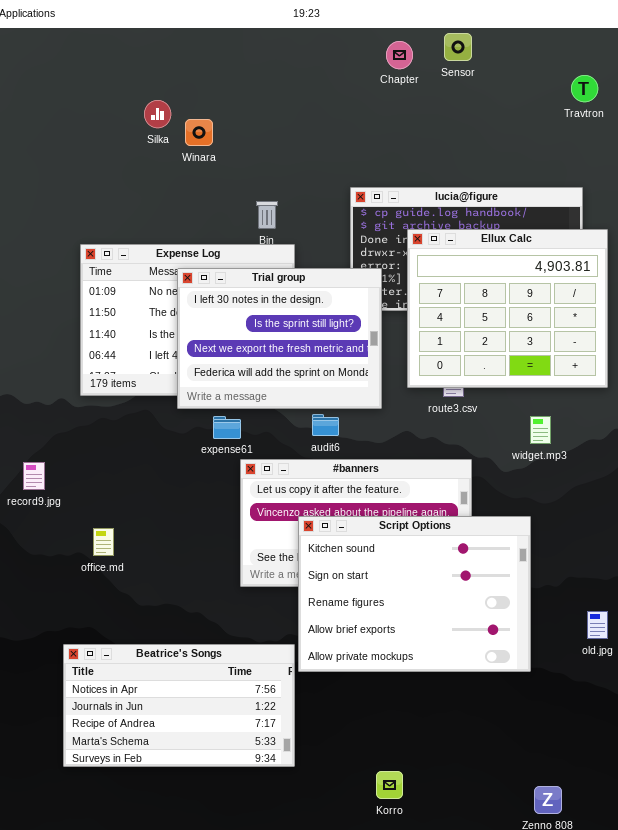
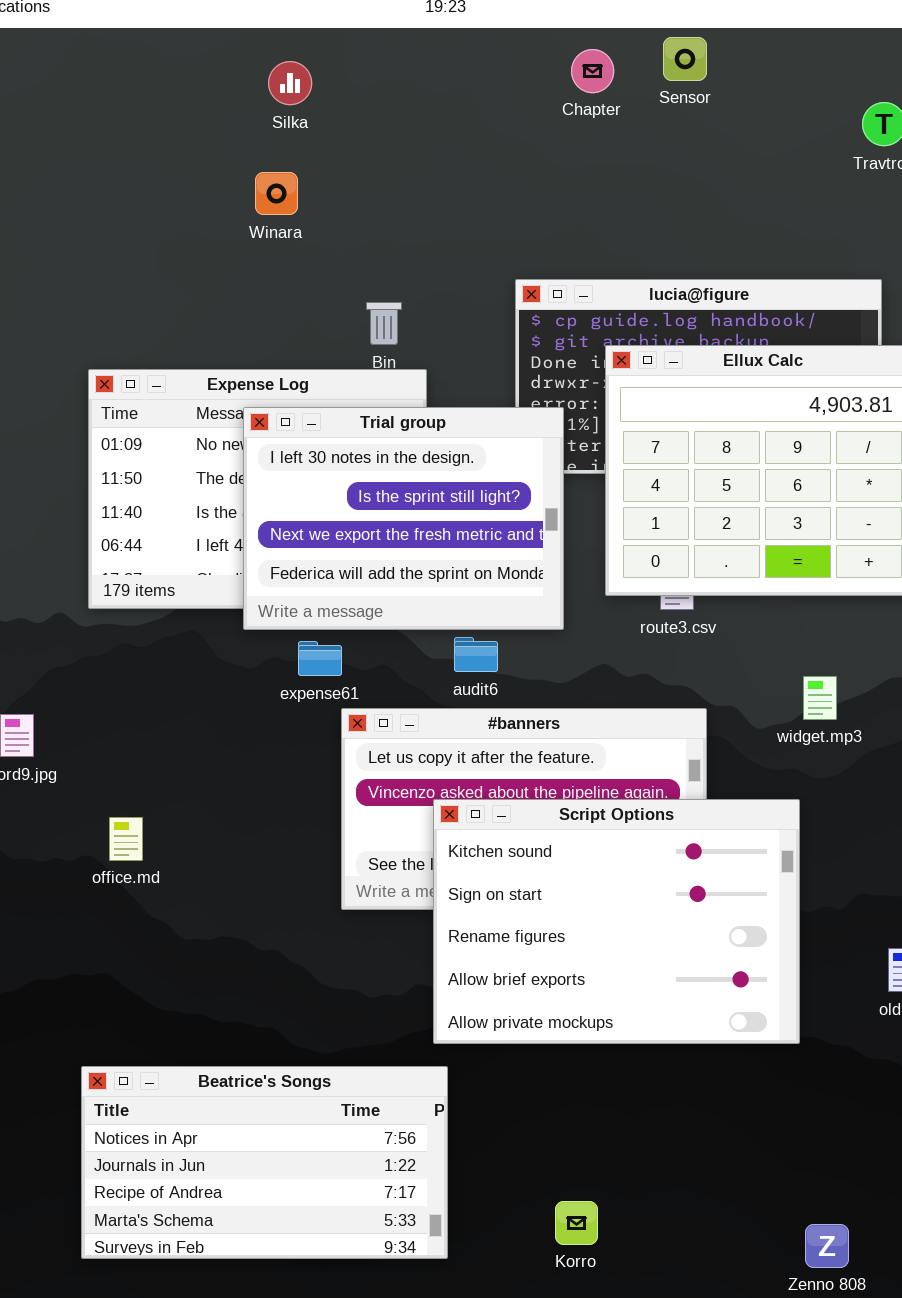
Silka: [144,100,171,128] -> [268,61,312,105], moved
widget.mp3: [530,416,551,444] -> [803,676,837,720], moved
Beatrice's Songs: [63,644,295,767] -> [81,1066,448,1259], moved

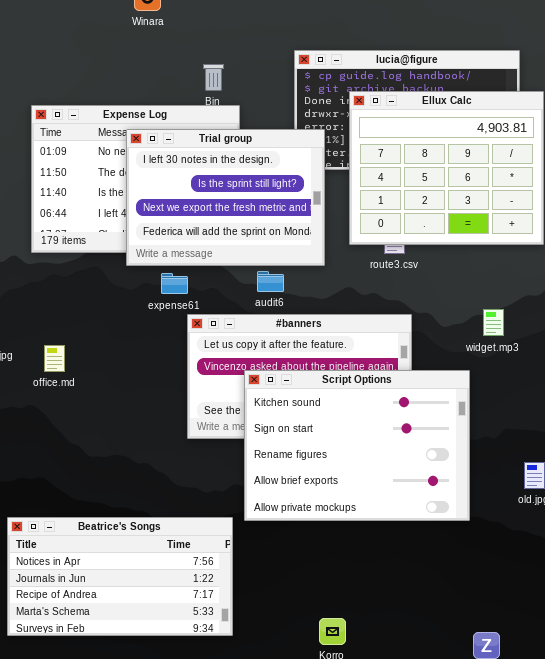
widget.mp3: [803,676,837,720] -> [483,309,504,336], moved
office.md: [109,817,143,861] -> [44,345,65,372], moved
Beatrice's Songs: [81,1066,448,1259] -> [7,517,233,636], moved

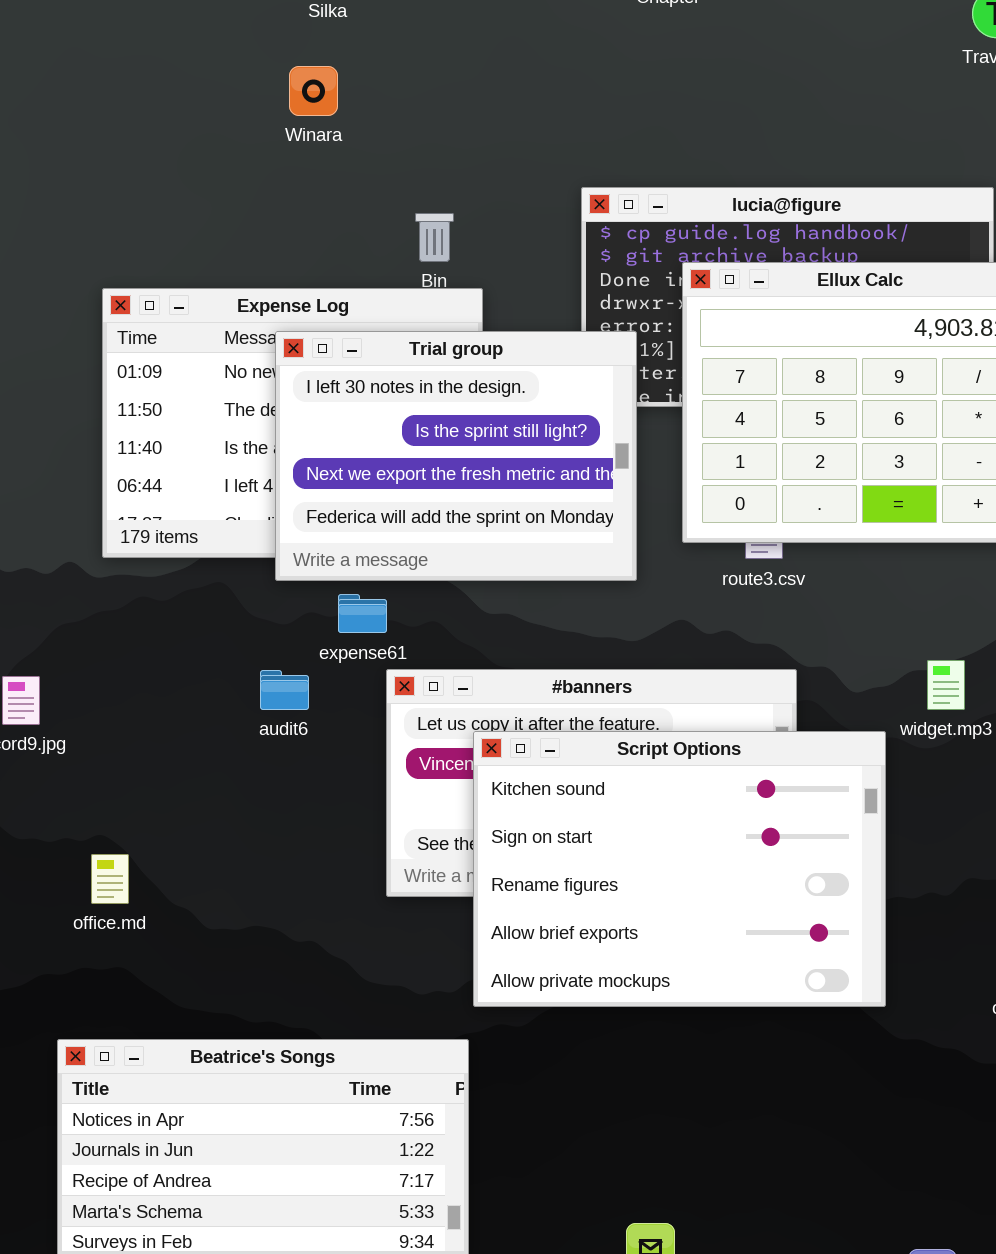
audit6: [257,271,284,292] -> [260,670,309,710], moved
office.md: [44,345,65,372] -> [91,854,129,904], moved
Script Options: [244,370,470,521] -> [473,731,886,1007], moved

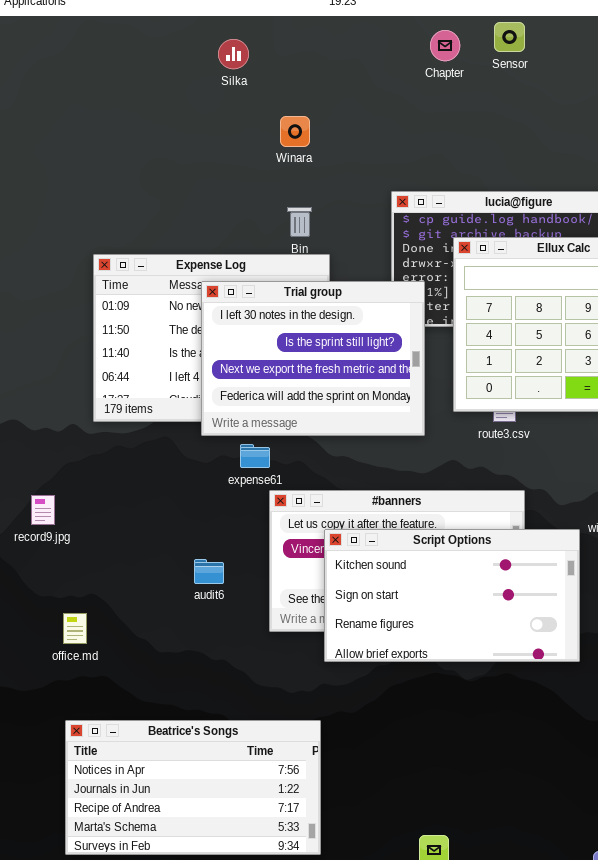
Winara: [289,66,338,116] -> [280,116,310,147], moved
audit6: [260,670,309,710] -> [194,559,224,584], moved
Script Options: [473,731,886,1007] -> [324,529,580,662], resized
office.md: [91,854,129,904] -> [63,613,87,644], moved

